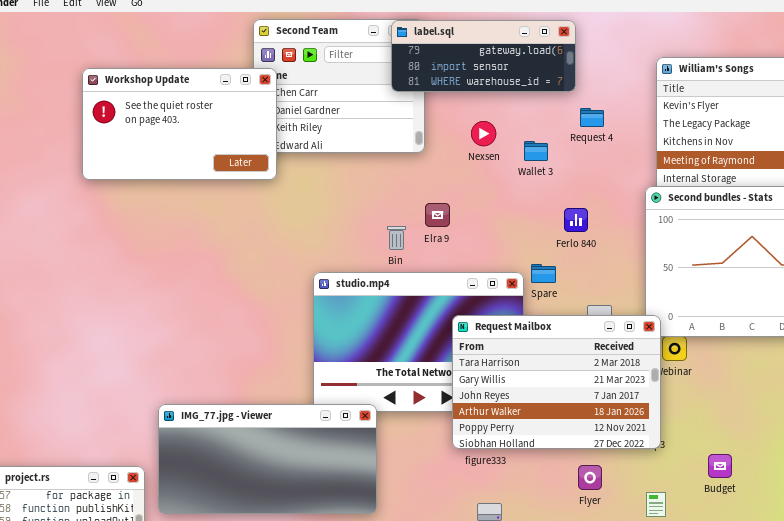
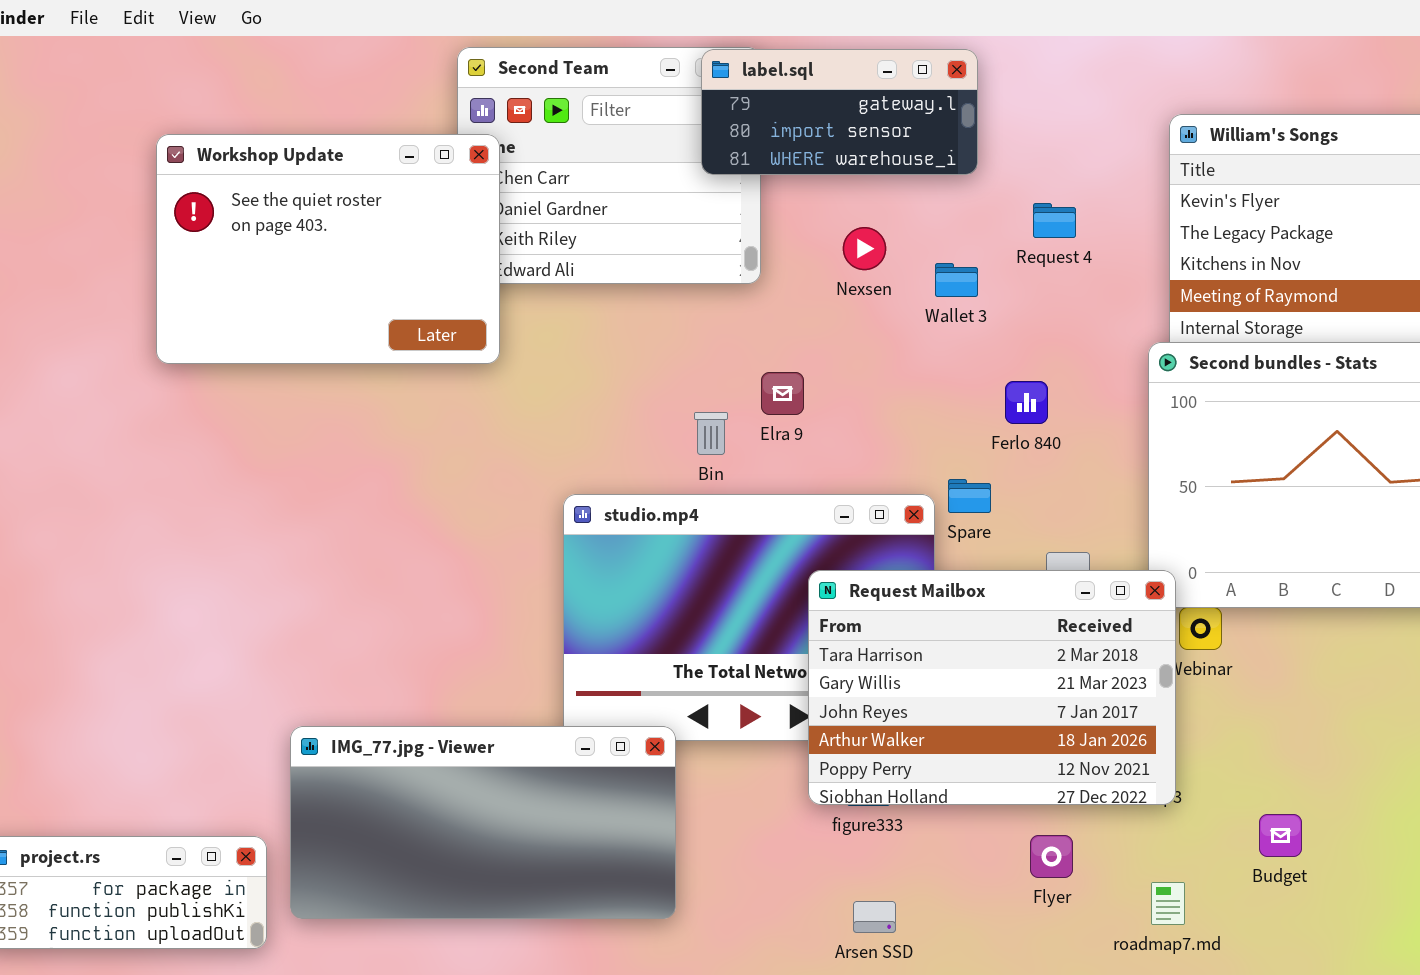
label.sql: [391,20,576,92] -> [701,49,978,175], resized
Workshop Update: [82,68,277,180] -> [156,134,500,364], resized

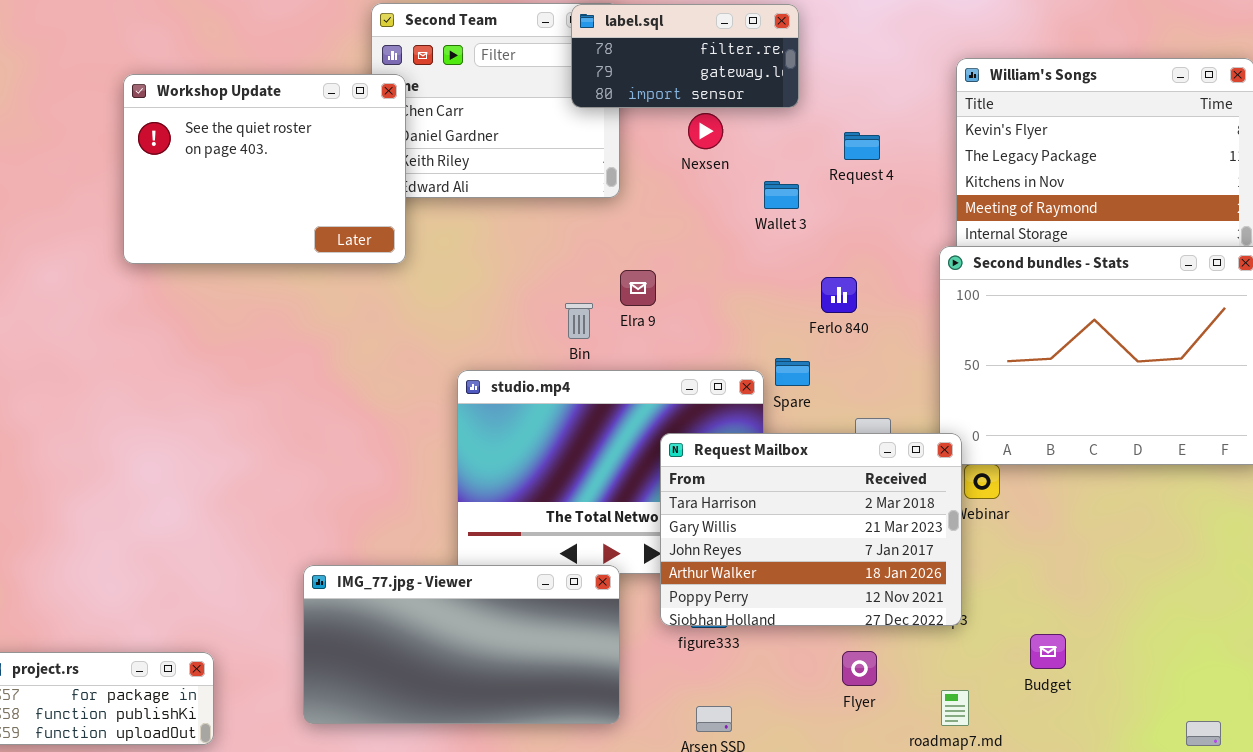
label.sql: [701,49,978,175] -> [571,4,799,108], scrolled up 1 row
Nexsen: [843,227,886,270] -> [688,113,723,149], moved
IMG_77.jpg - Viewer: [290,726,676,919] -> [303,565,620,724], moved

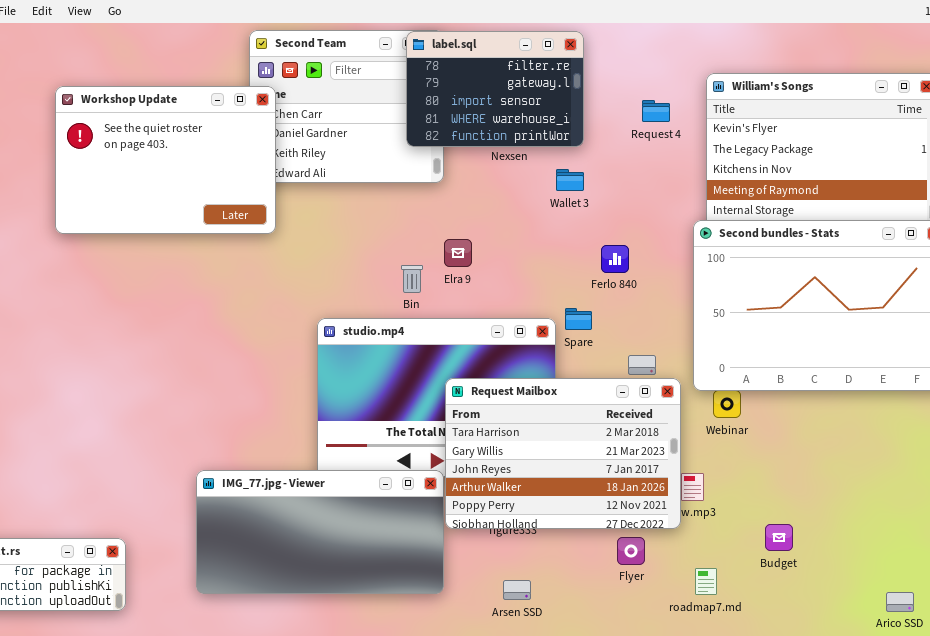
label.sql: [571,4,799,108] -> [406,31,584,147], resized
Request 4: [844,132,880,160] -> [642,100,670,122], moved
Request Mailbox: [660,433,962,626] -> [445,378,681,529], moved

